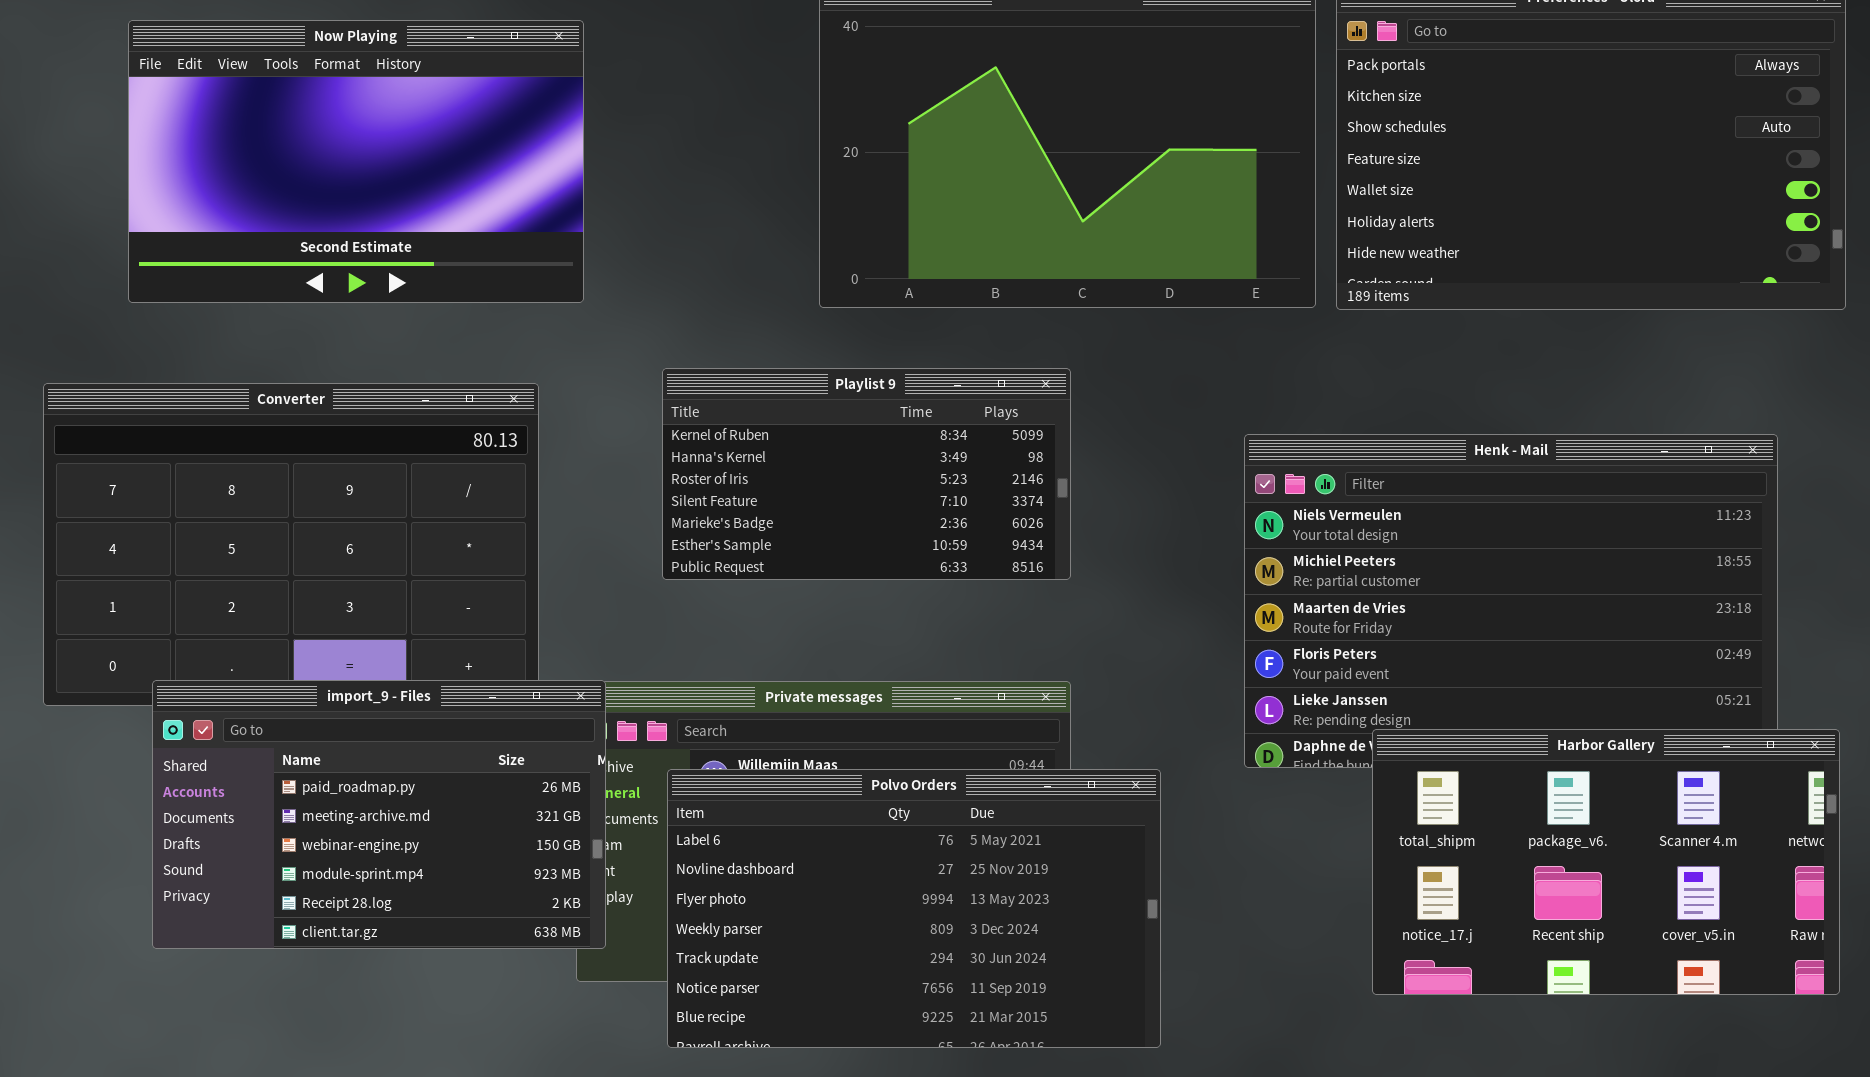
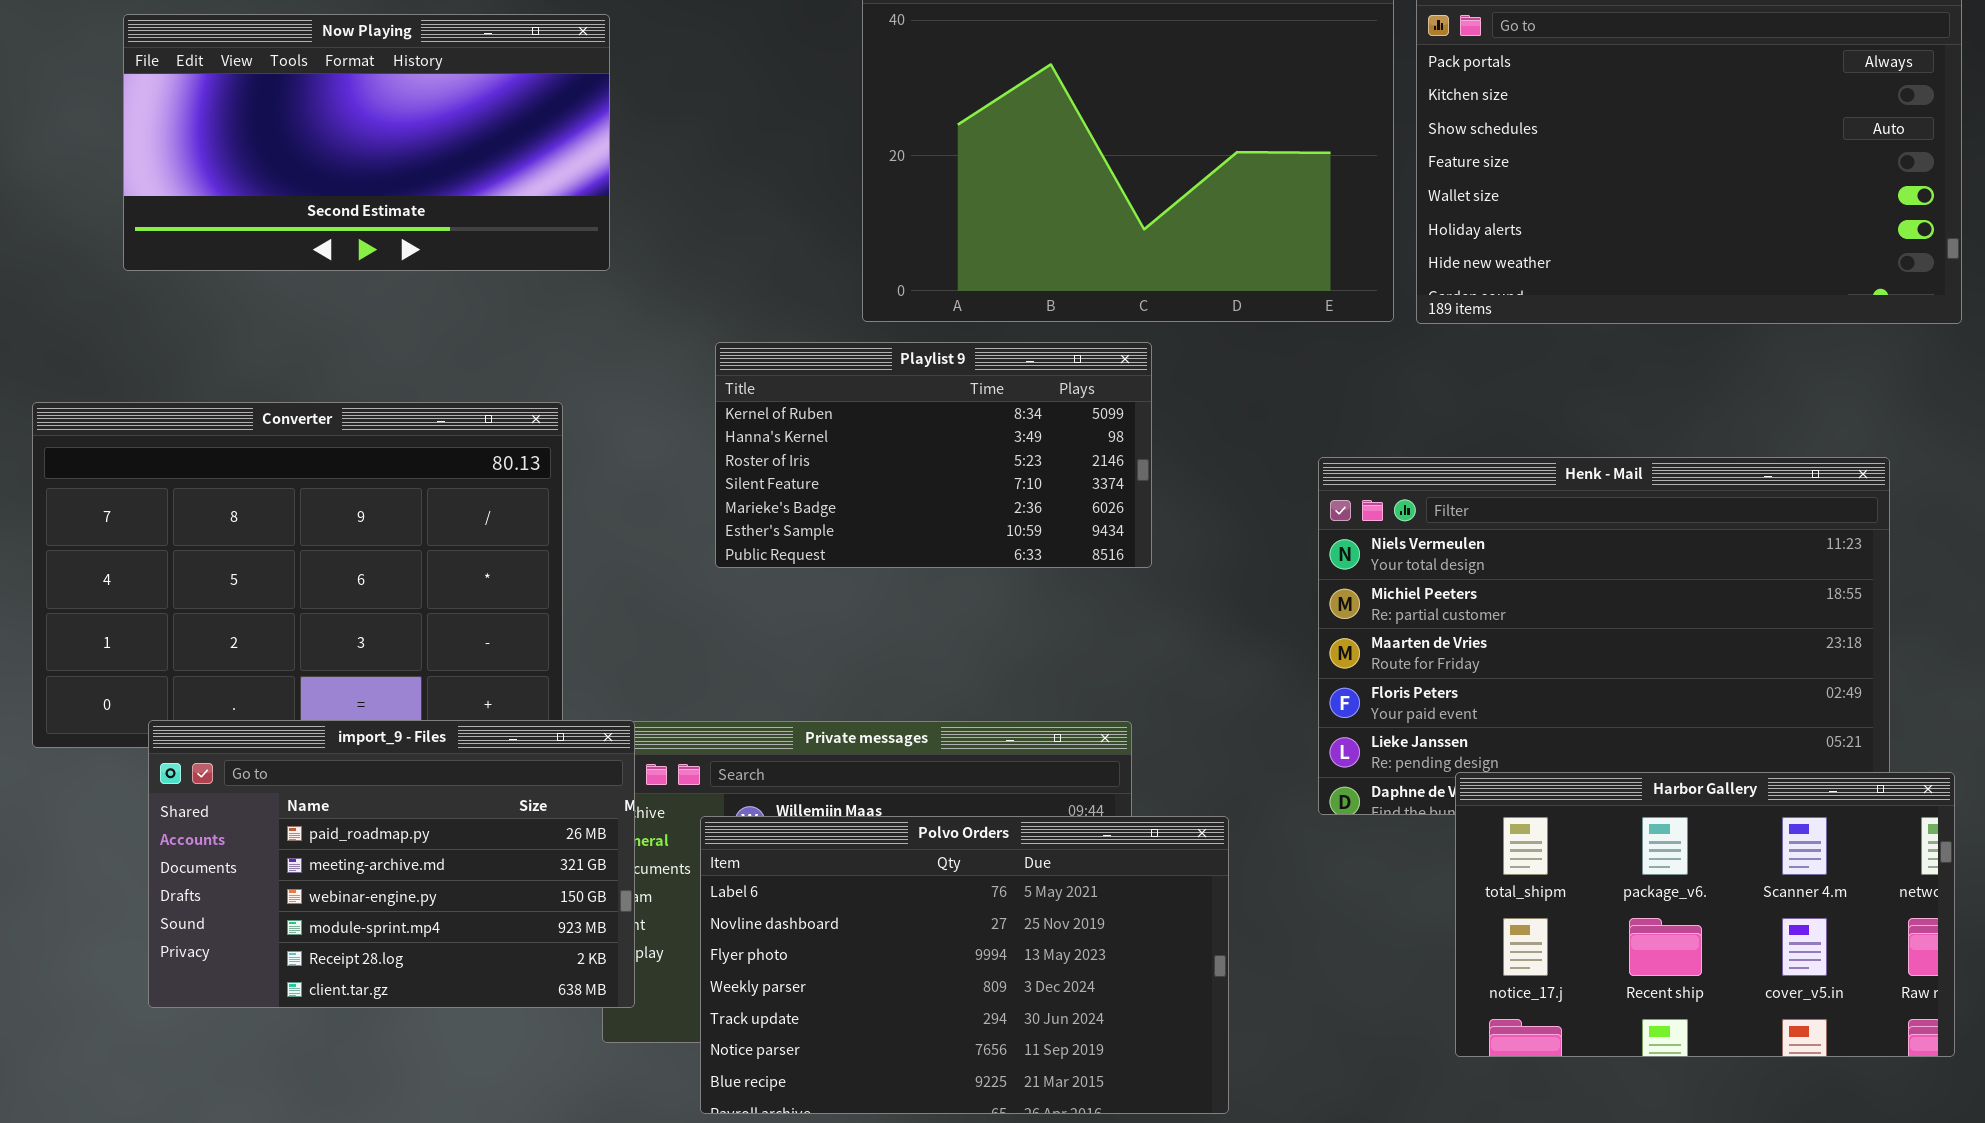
Now Playing: [128,20,584,303] -> [123,14,610,271], resized
Playlist 9: [662,368,1071,580] -> [715,342,1152,568], moved

